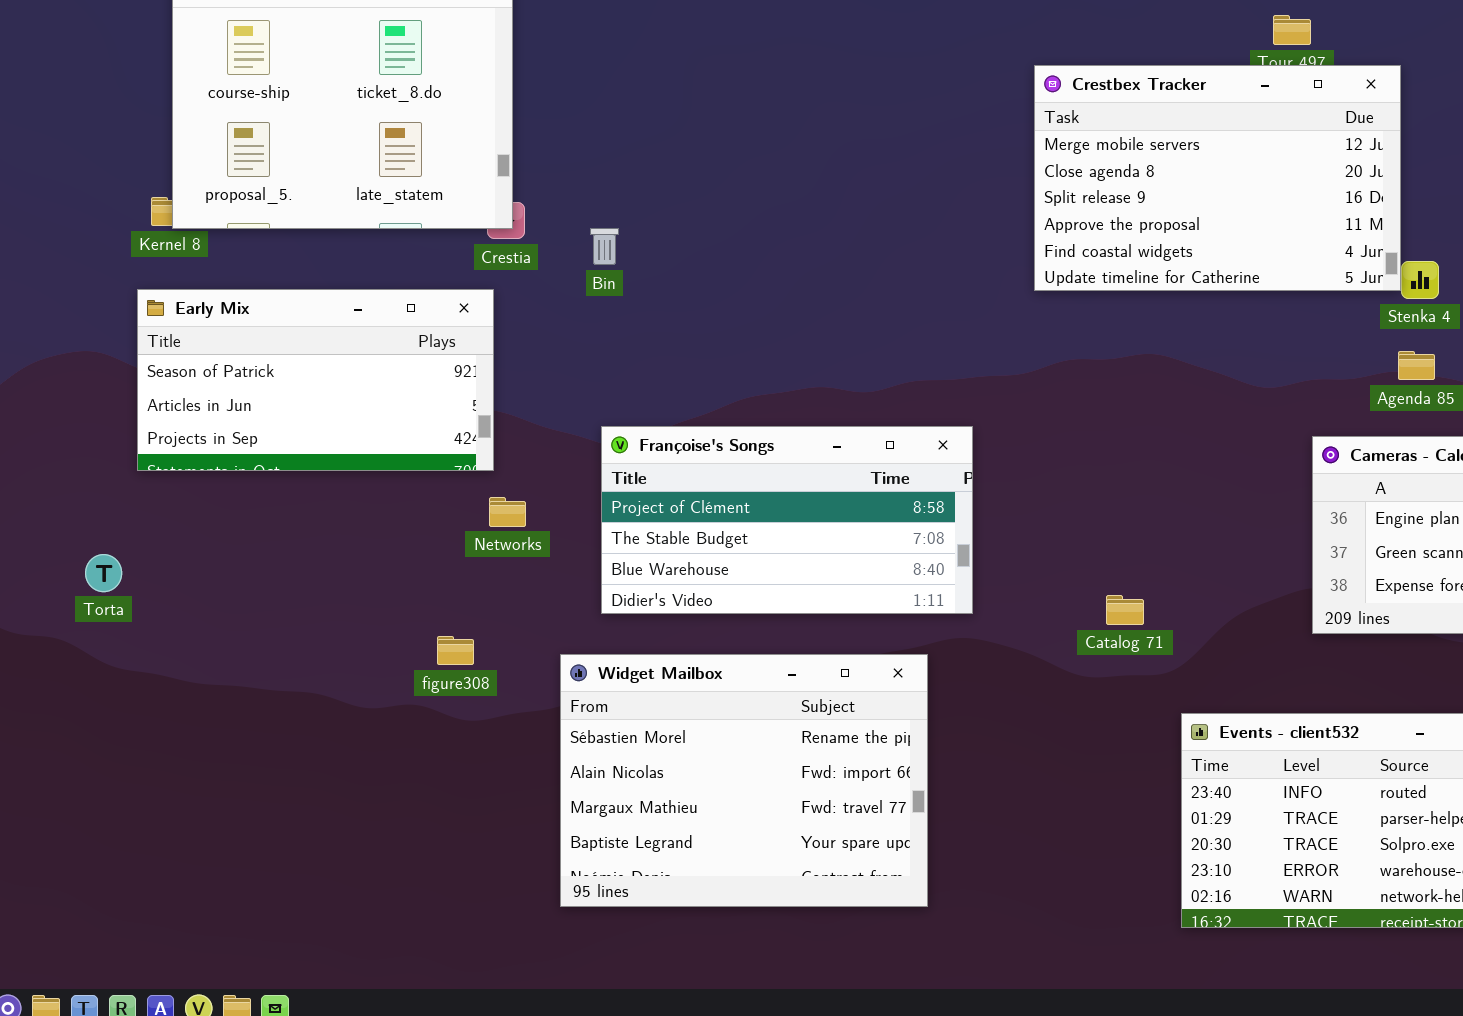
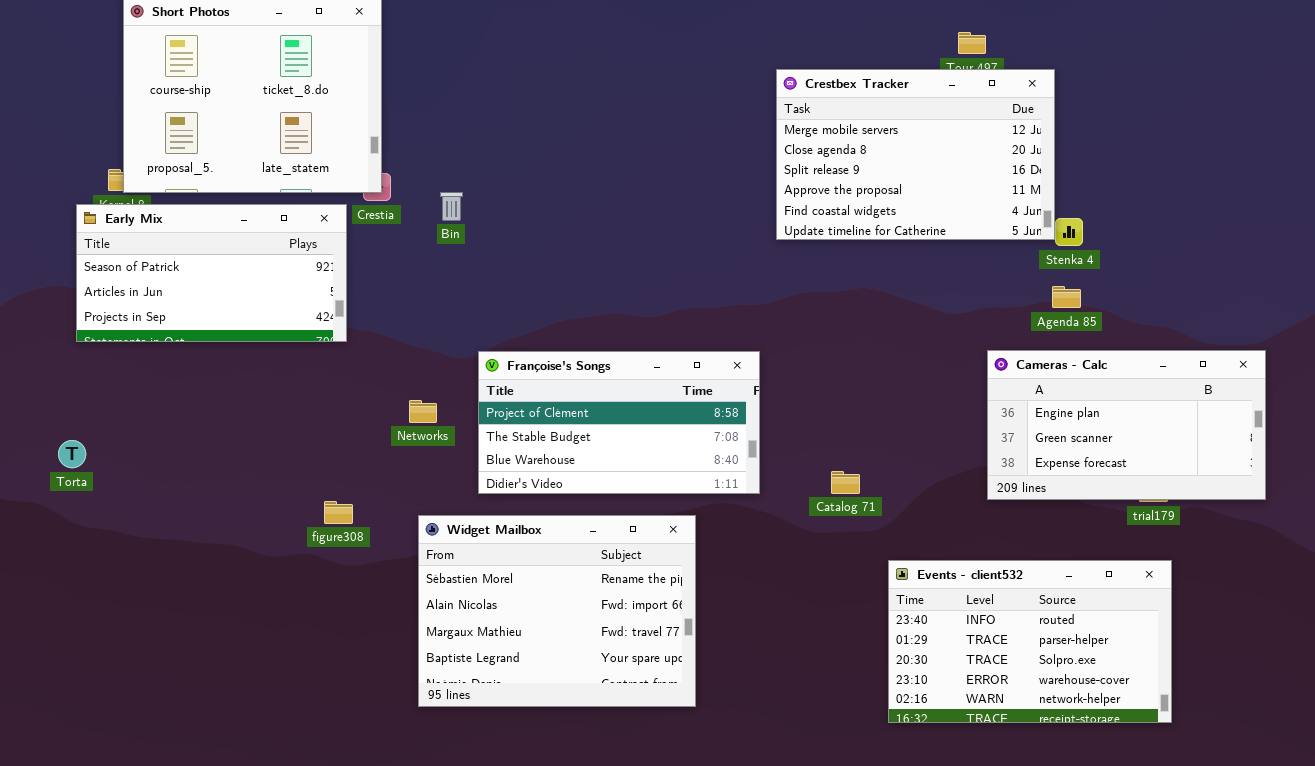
Early Mix: [137,289,494,471] -> [76,204,347,342], moved
Françoise's Songs: [601,426,973,614] -> [478,351,760,494], moved
Networks: [489,497,526,527] -> [409,400,437,423], moved

